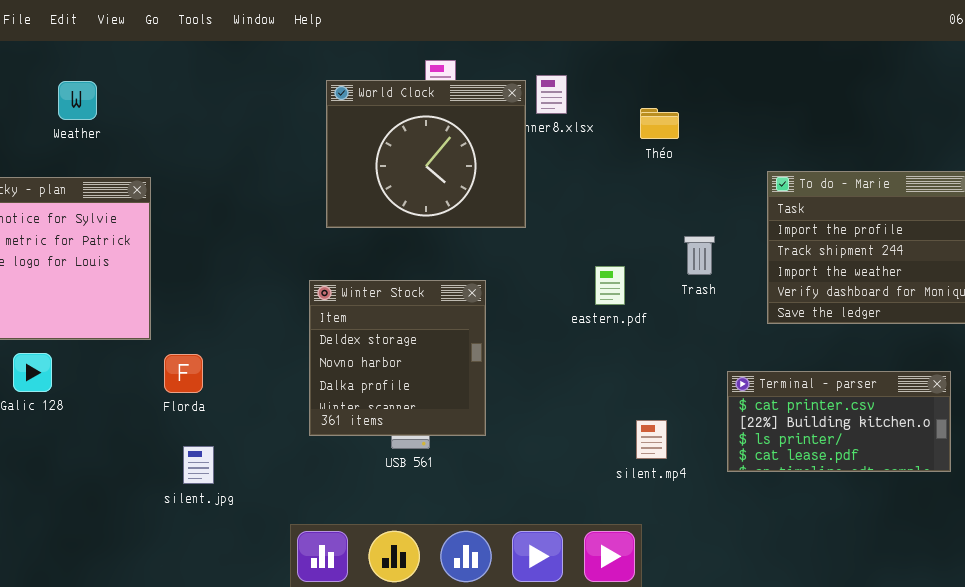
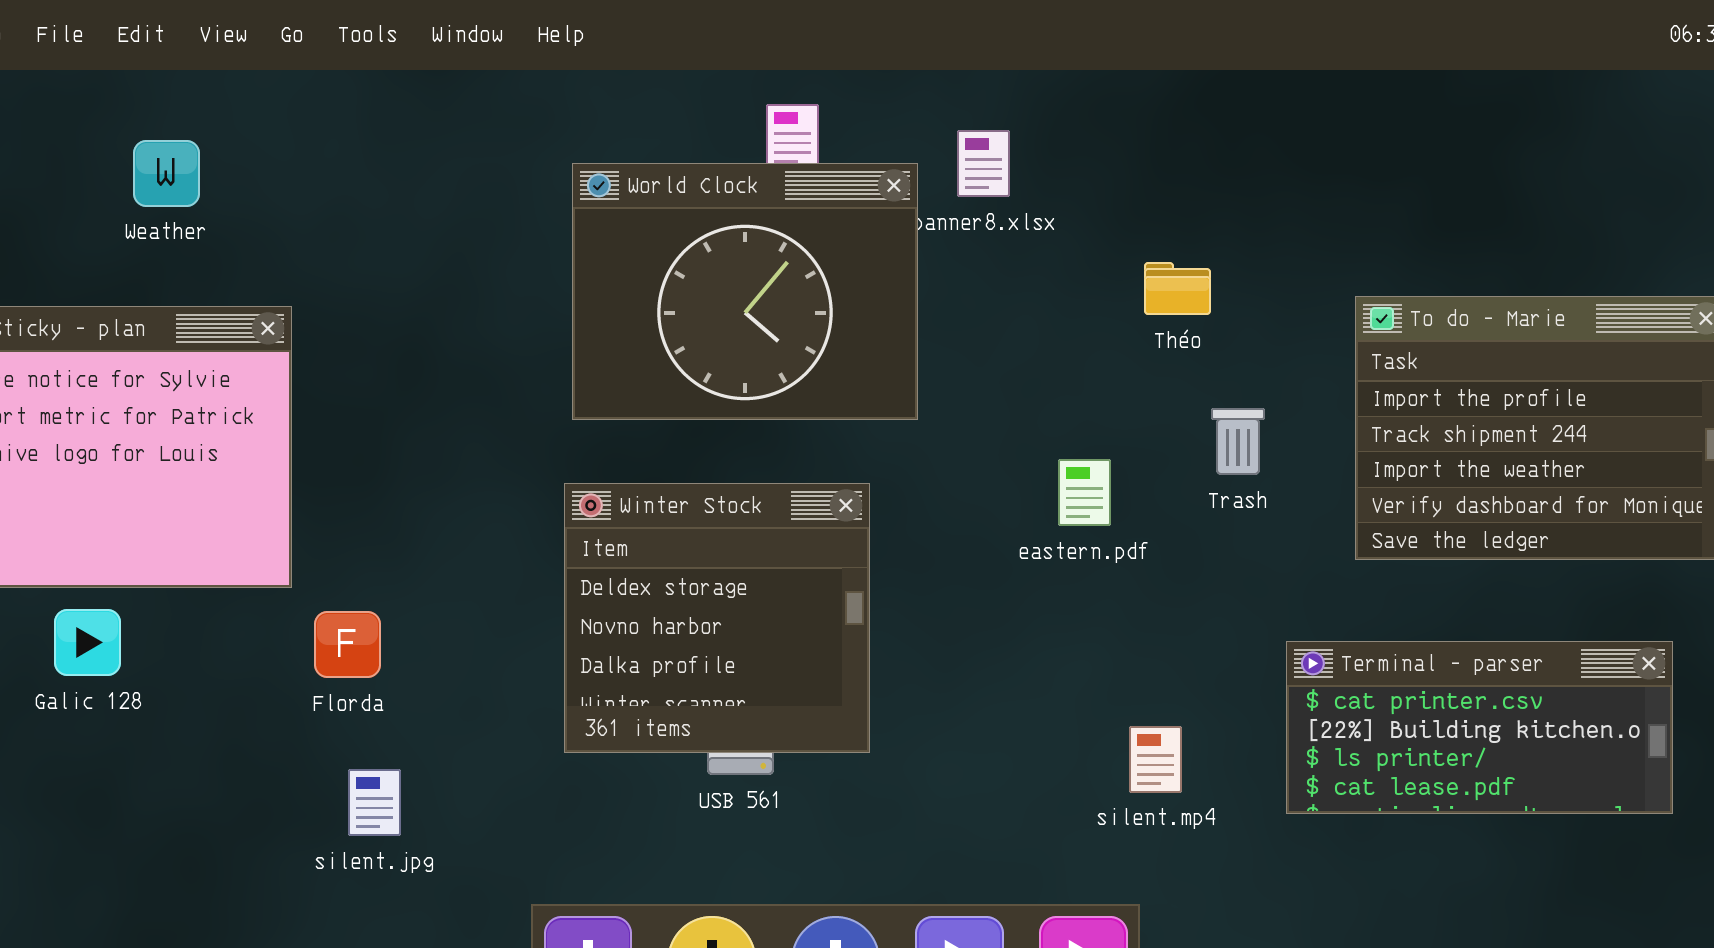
World Clock: [326,80,526,228] -> [572,163,918,420], moved
Théo: [640,108,679,139] -> [1144,262,1211,315], moved

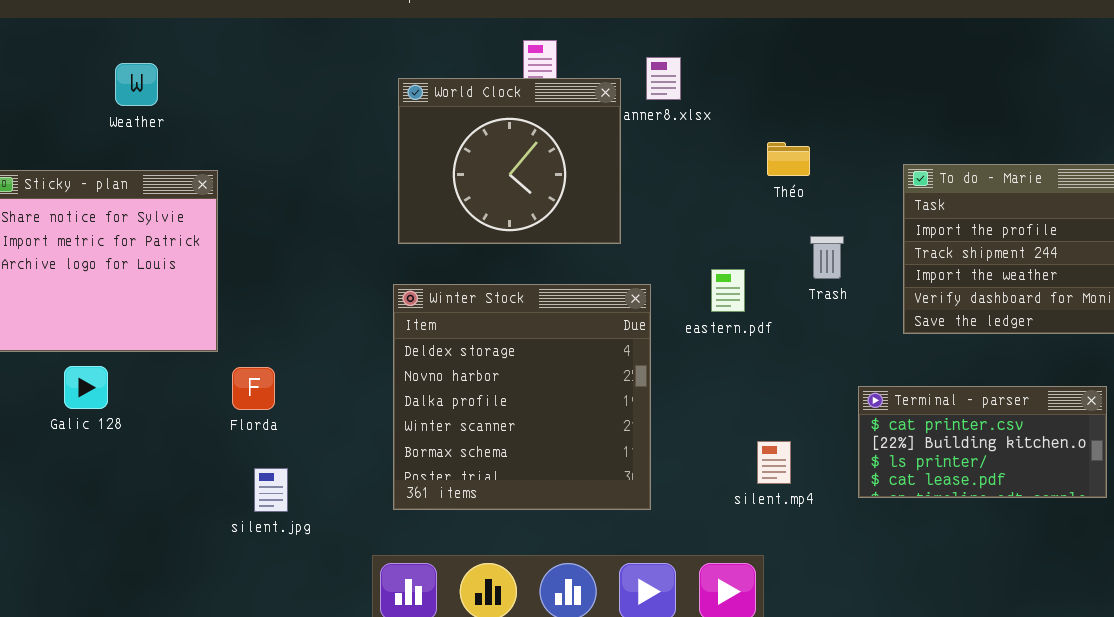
Winter Stock: [564,483,870,753] -> [393,284,651,510], resized

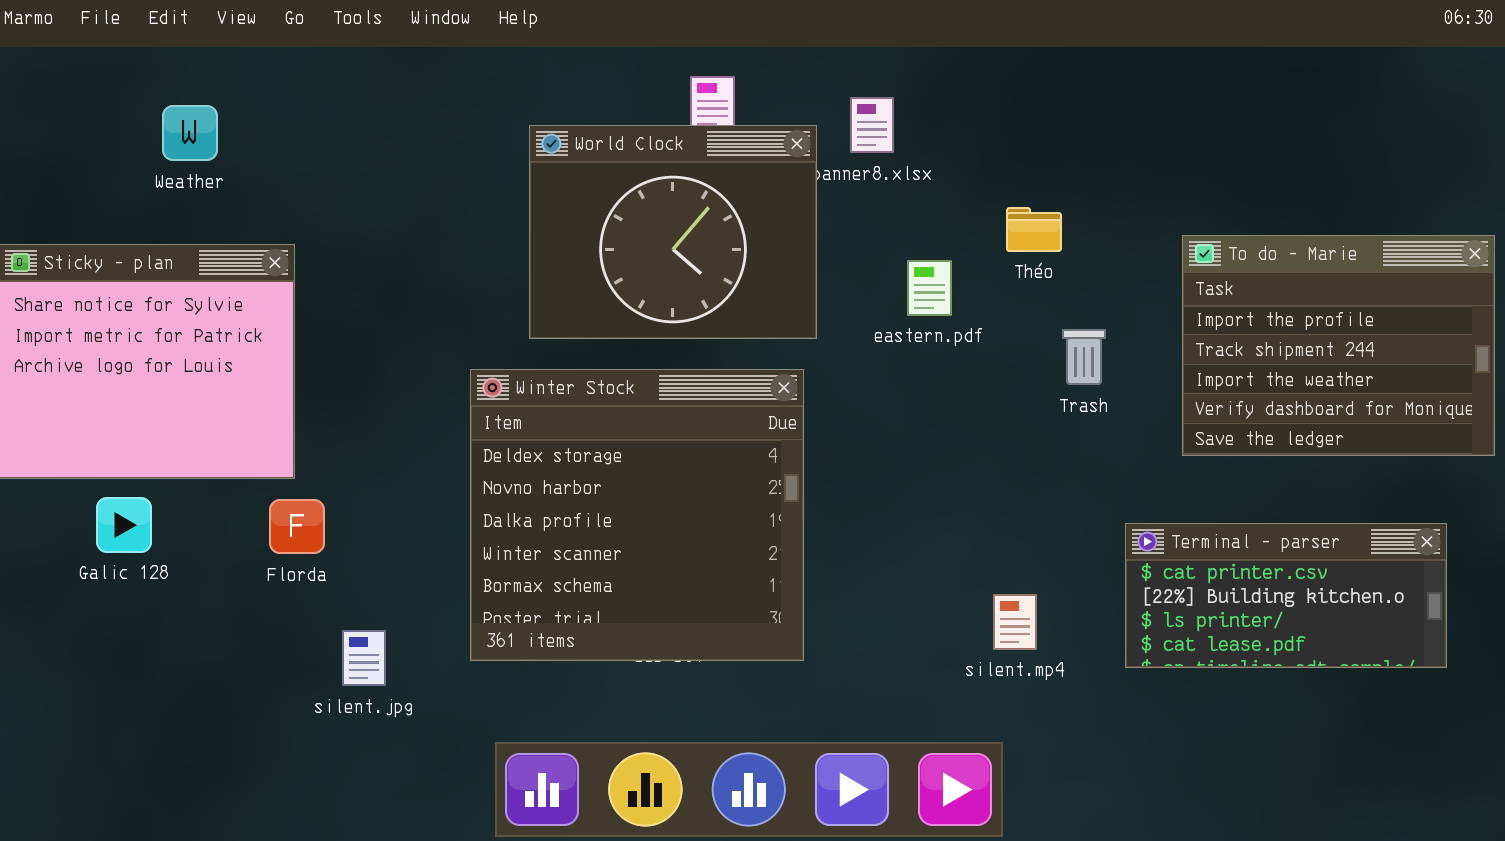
eastern.pdf: [711,269,745,312] -> [907,260,952,316], moved
Winter Stock: [393,284,651,510] -> [470,369,804,661], moved
Florda: [232,367,275,410] -> [269,499,325,554], moved

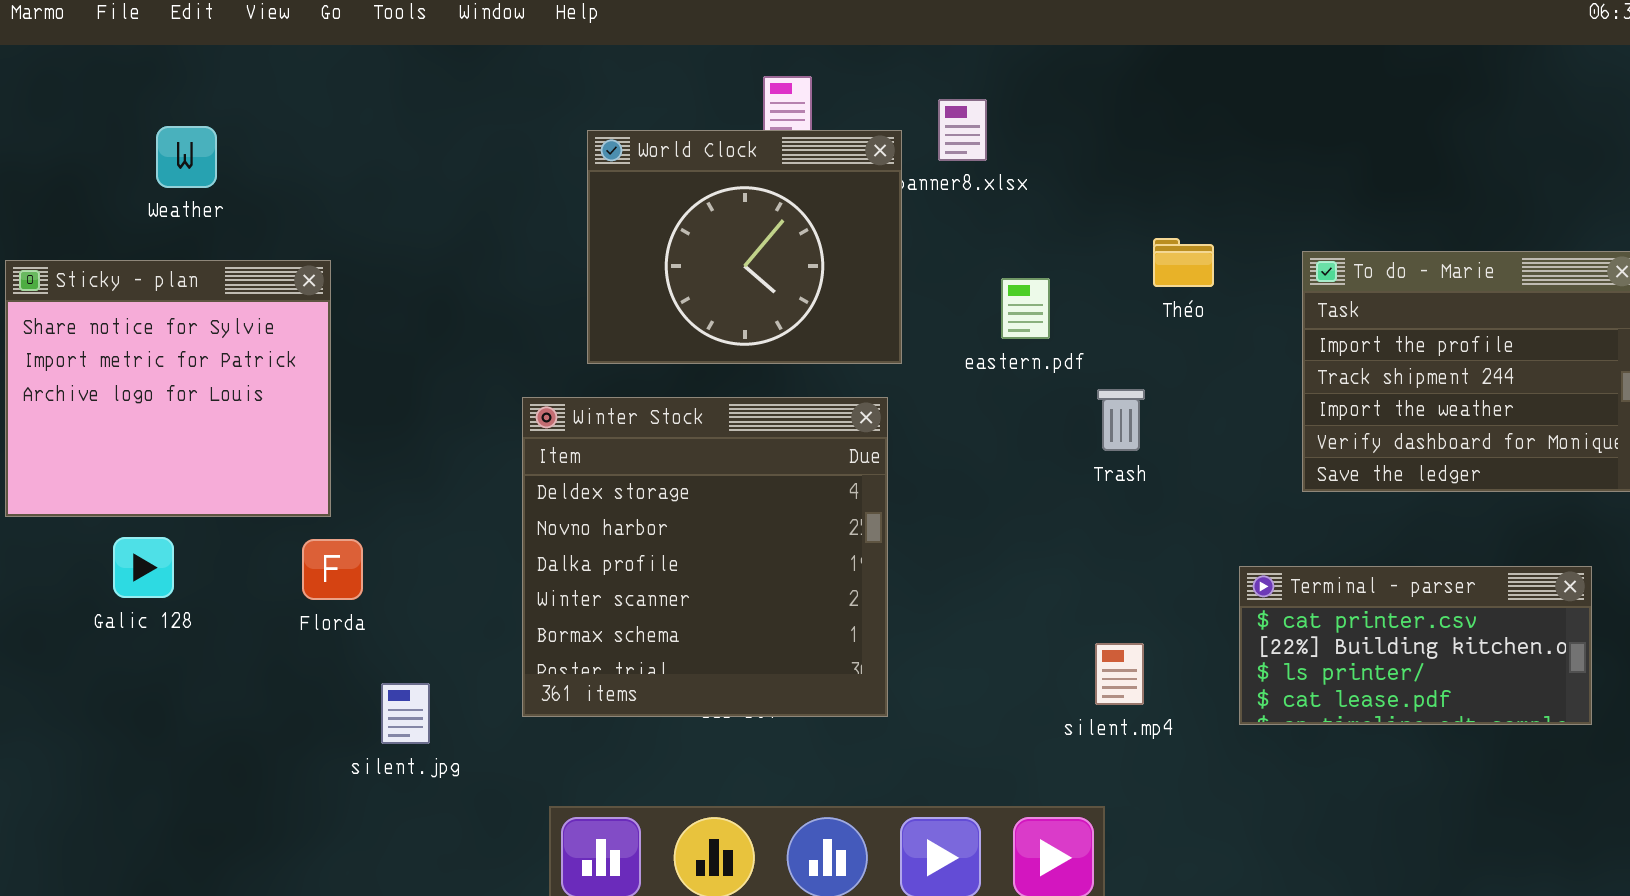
Weather: [162,105,218,161] -> [156,126,217,188], moved
Théo: [1006,207,1062,252] -> [1153,238,1214,287], moved
Trash: [1062,329,1106,385] -> [1097,389,1145,451], moved

